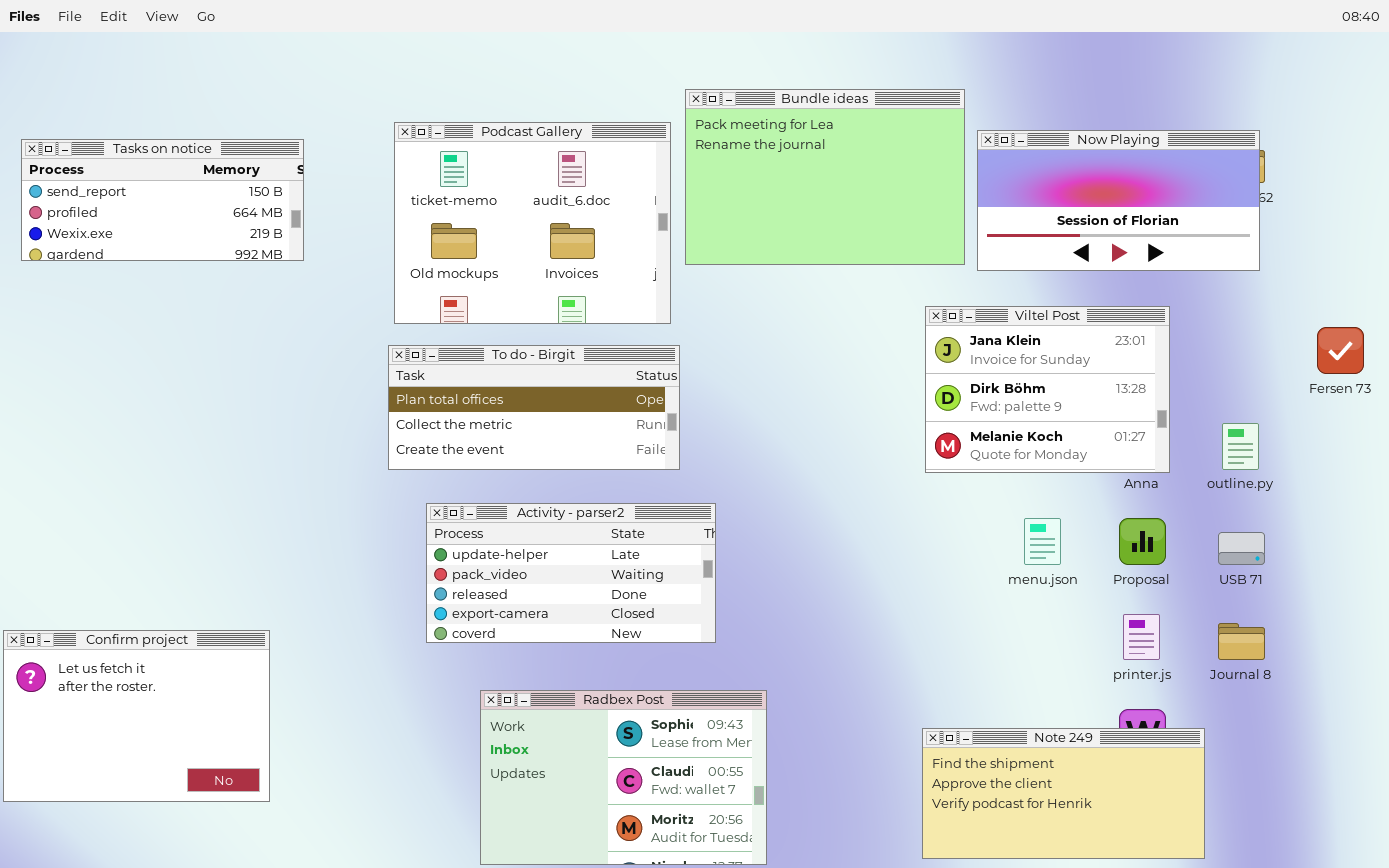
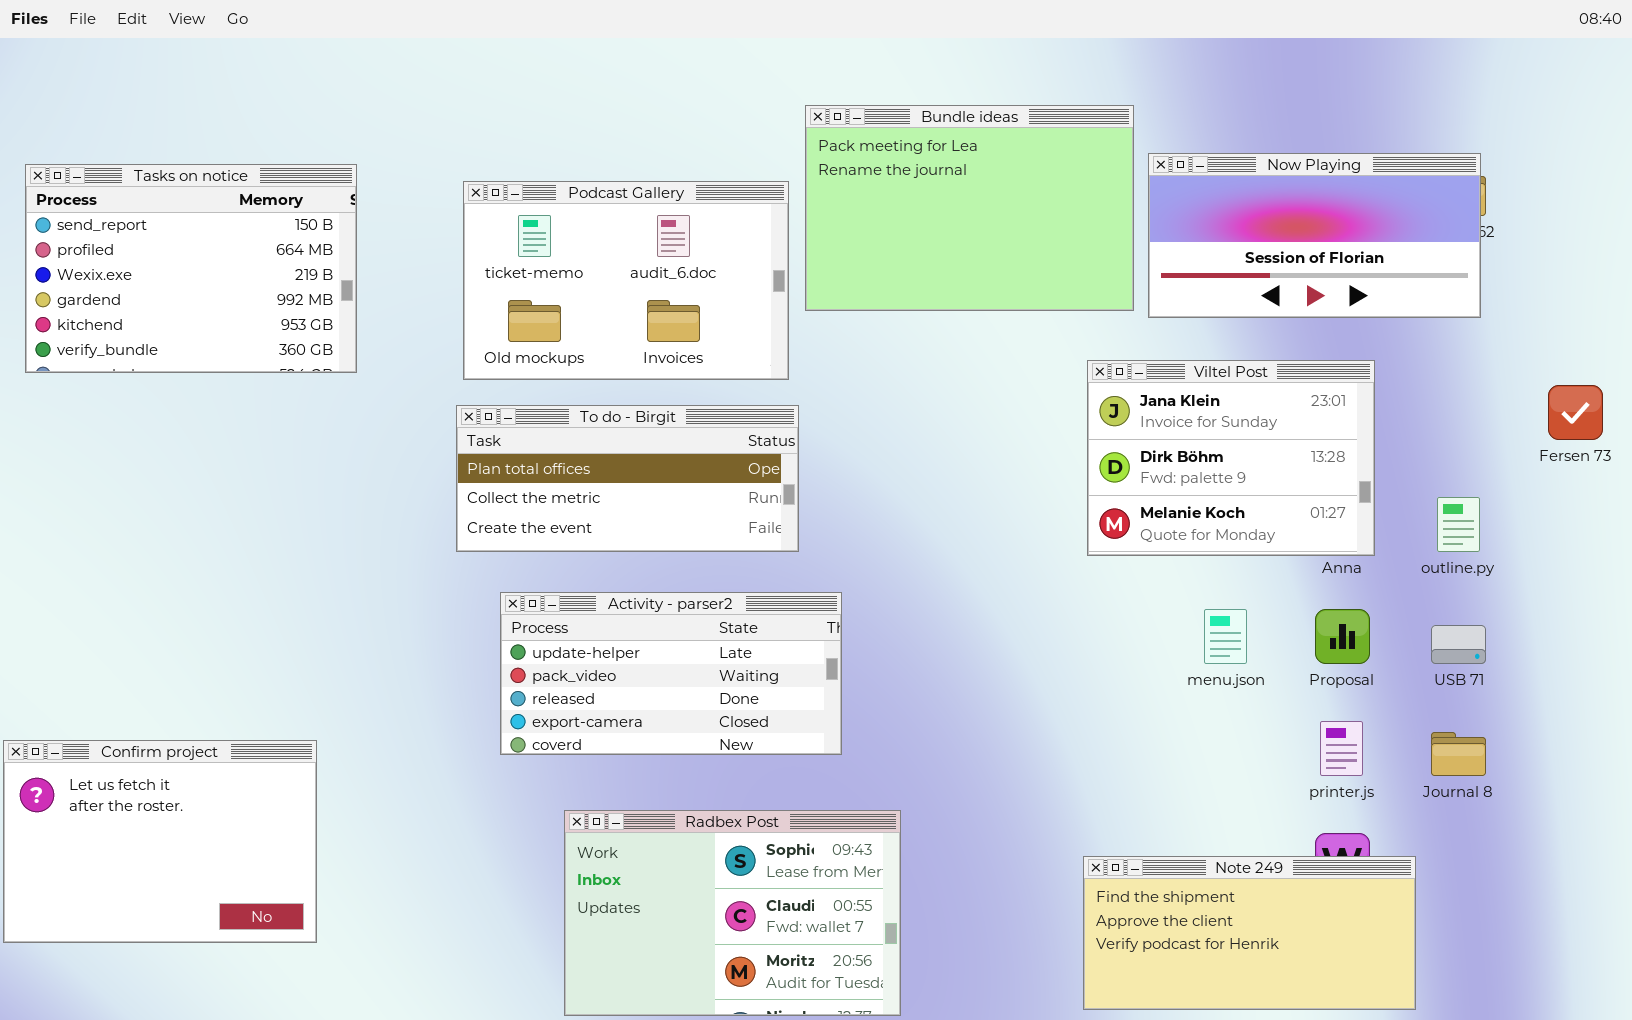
Podcast Gallery: [394,122,671,324] -> [463,181,789,380], resized
Tasks on notice: [21,139,304,261] -> [25,164,357,373], resized

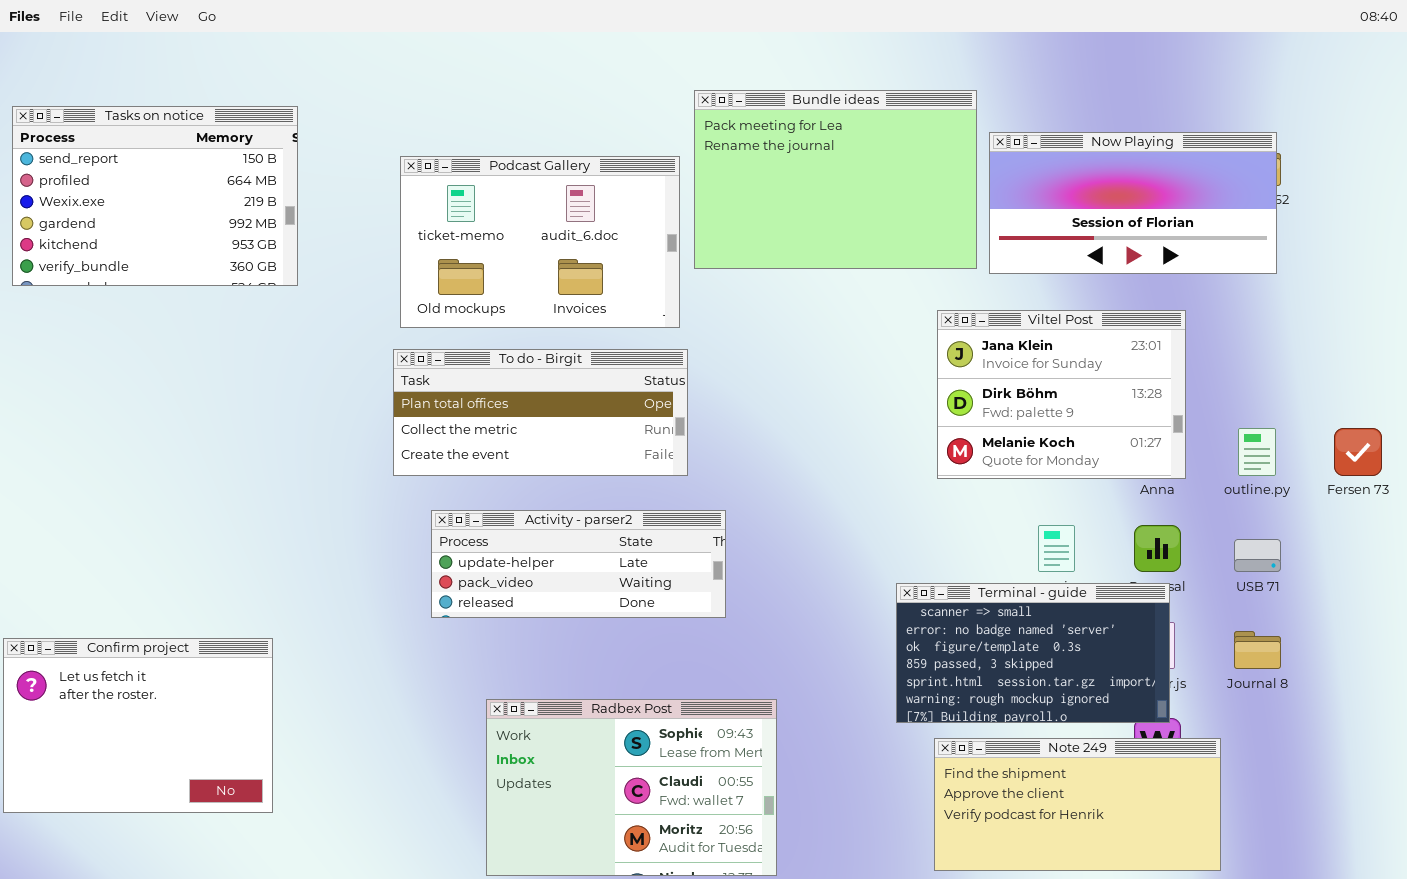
Tasks on notice: [25,164,357,373] -> [12,106,298,286], moved
Fersen 73: [1548,385,1603,440] -> [1334,428,1382,476], moved
Activity - parser2: [500,592,842,755] -> [431,510,726,618], resized
Terminal - guide: none -> [896,583,1170,723], opened

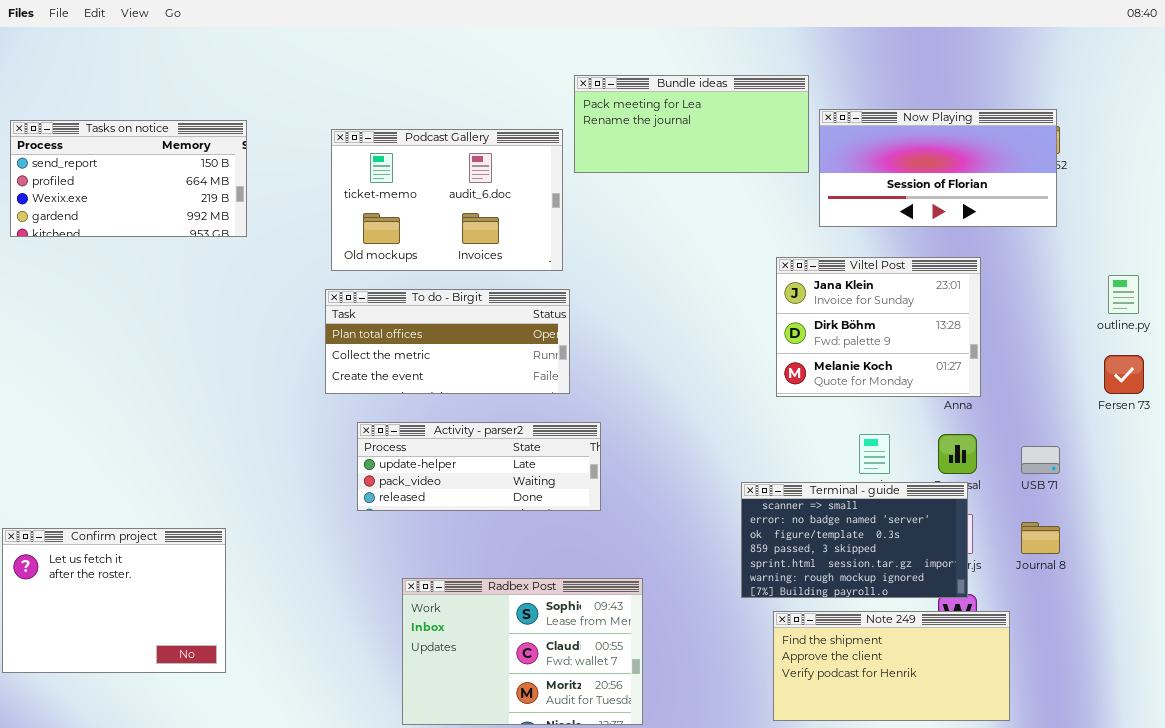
Bundle ideas: [694,90,977,269] -> [574,75,809,173], resized
Tasks on notice: [12,106,298,286] -> [10,120,247,237], resized
outline.py: [1238,428,1276,476] -> [1108,275,1139,314], moved

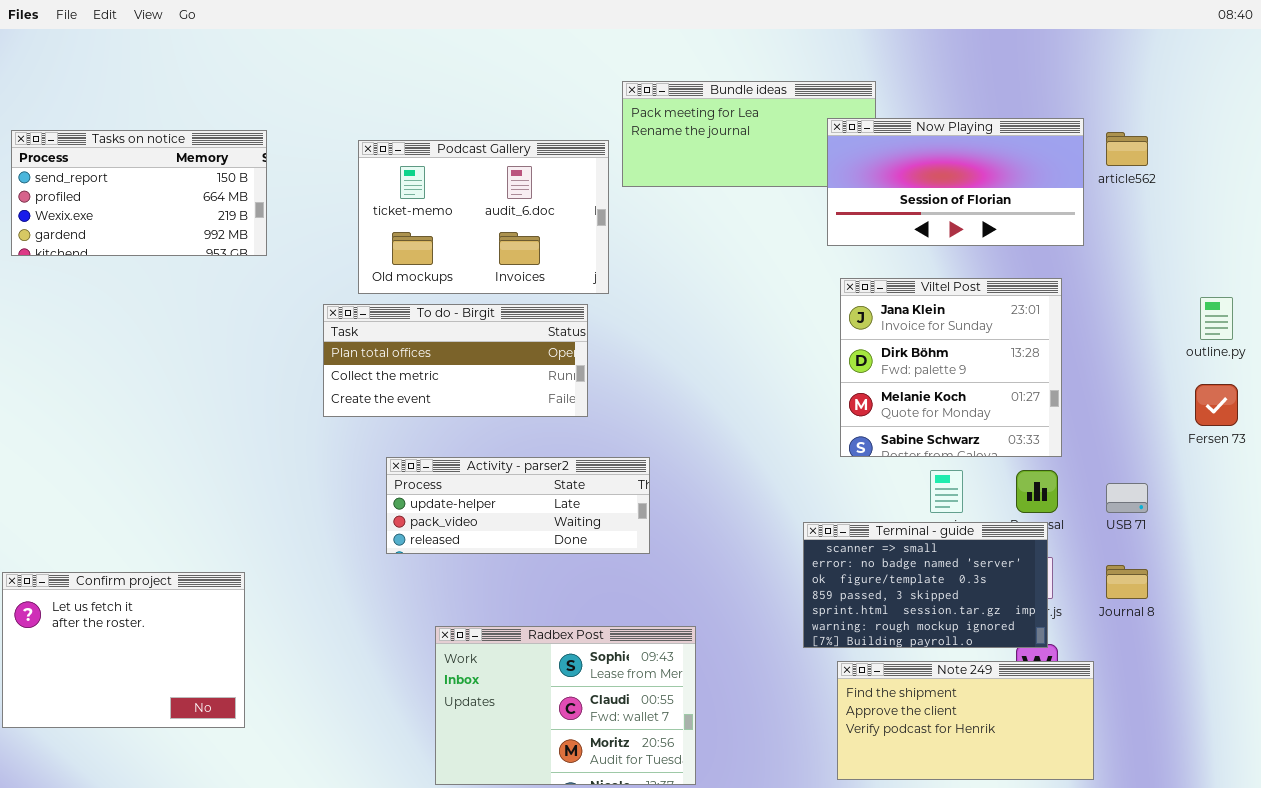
Now Playing: [819,109,1057,227] -> [827,118,1084,246], moved
Viltel Post: [776,257,981,397] -> [840,278,1062,457], resized
To do - Birgit: [325,289,570,394] -> [323,304,588,417], moved

